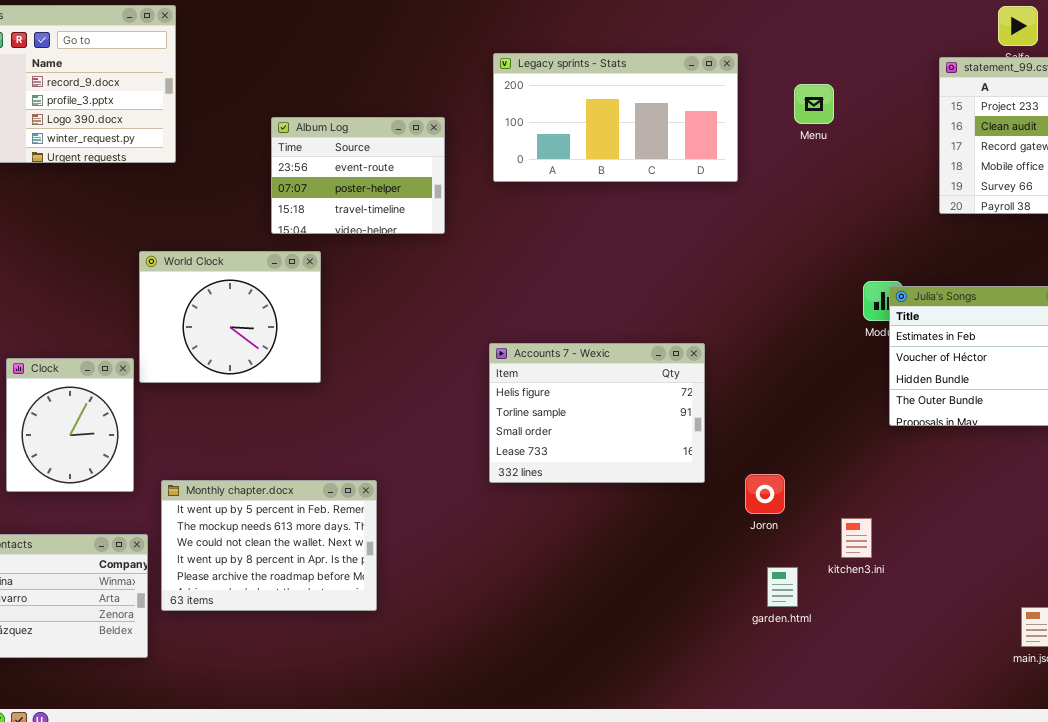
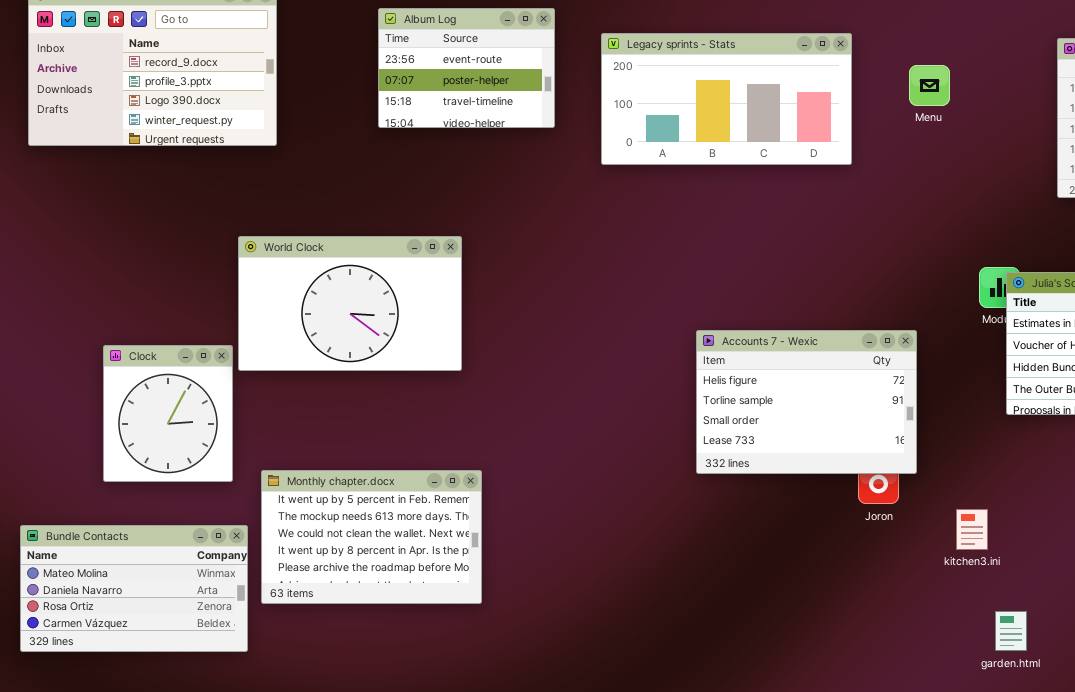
Album Log: [271,117,445,234] -> [378,8,555,128], moved
World Clock: [139,251,321,383] -> [238,236,462,371], resized
Accounts 7 - Wexic: [489,343,705,483] -> [696,330,917,474], moved
garden.html: [767,567,798,607] -> [995,611,1027,651], moved

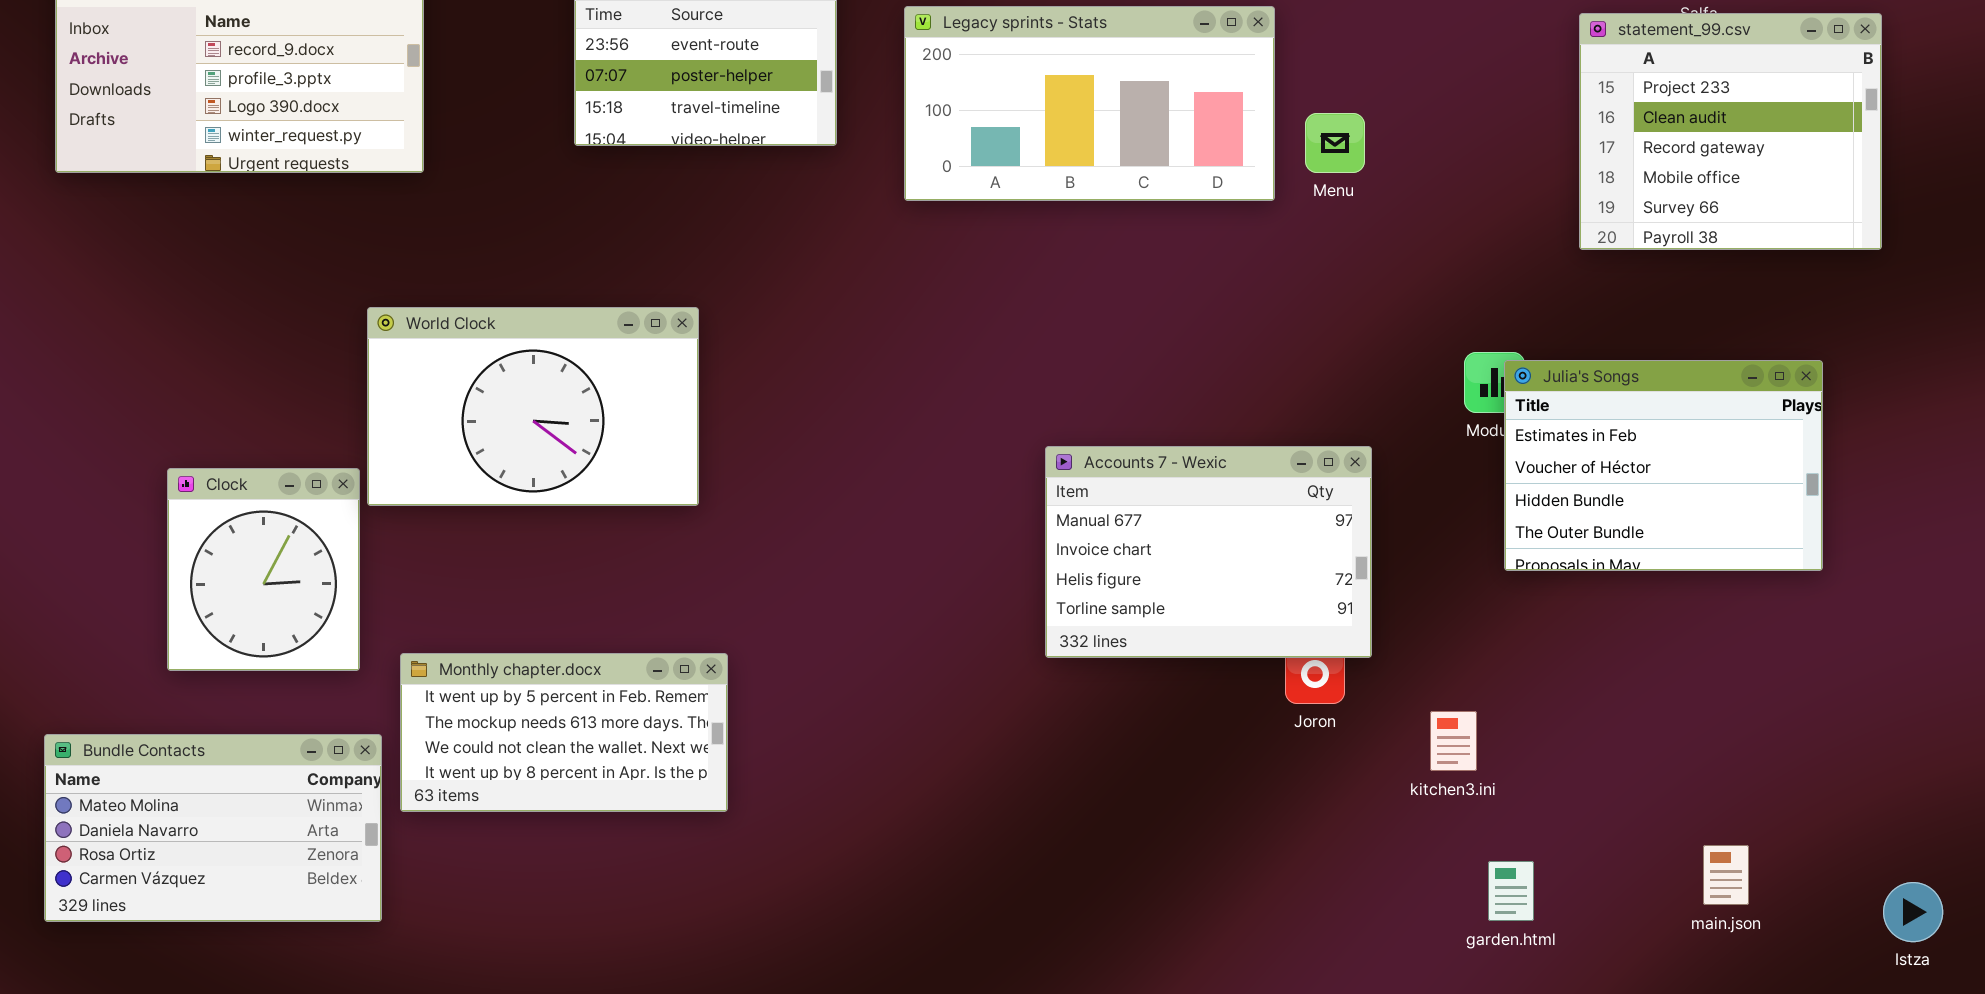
Menu: [909,65,950,106] -> [1305,113,1365,173], moved
Accounts 7 - Wexic: [696,330,917,474] -> [1045,446,1372,658], scrolled up 2 rows
Monthly chapter.docx: [261,470,482,604] -> [400,653,728,812], resized

